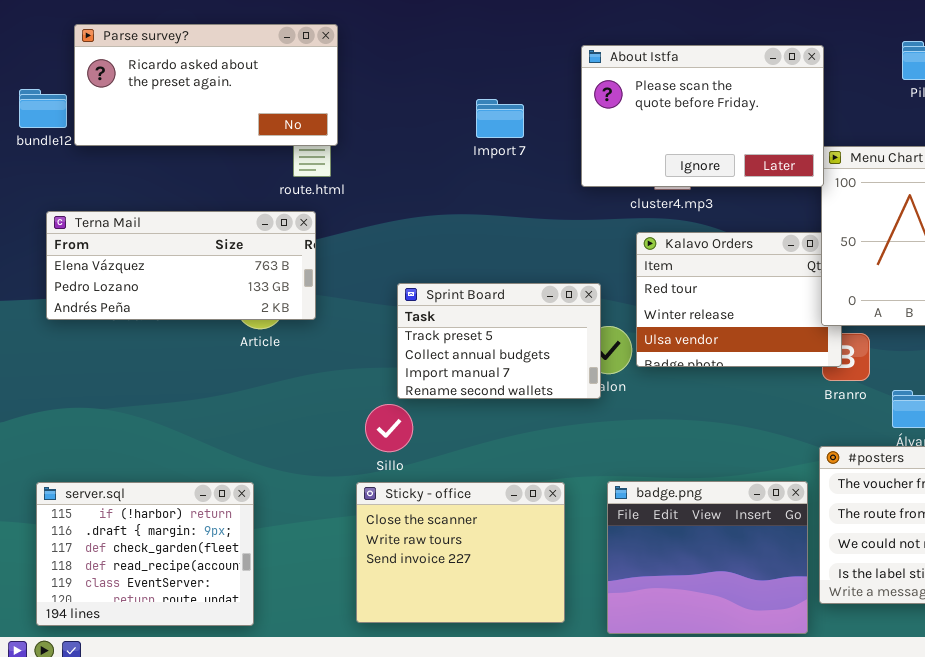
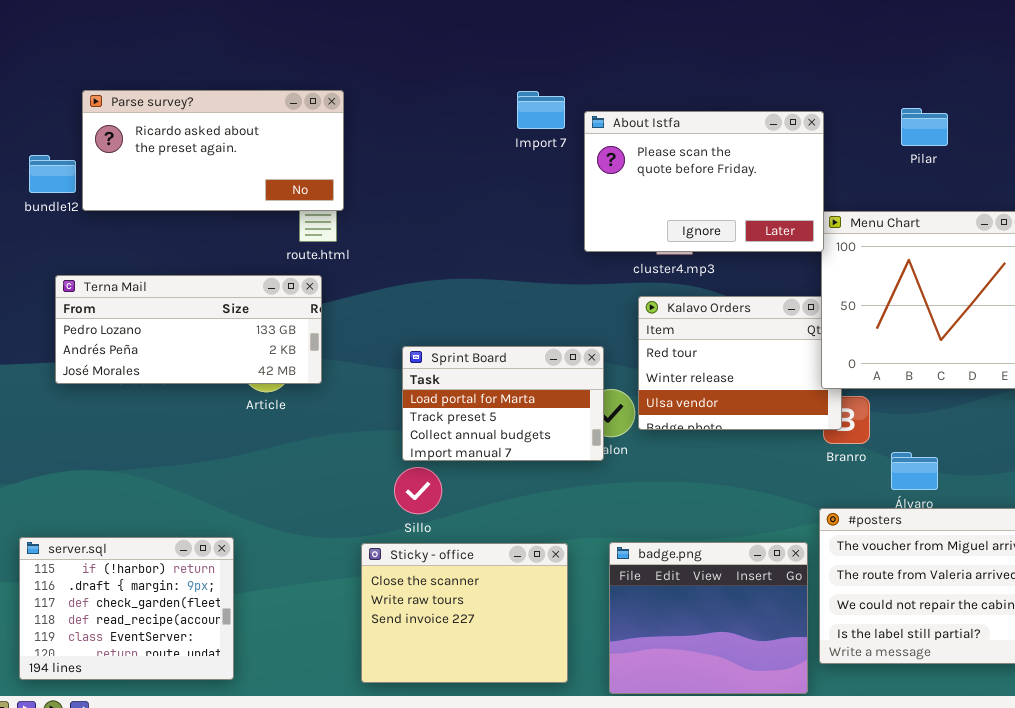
Import 7: [476,99,524,138] -> [517,91,565,129], moved
Terna Mail: [46,211,316,320] -> [55,275,322,384], scrolled down 1 row
Sprint Board: [397,283,601,399] -> [402,346,604,461], scrolled up 1 row
Sillo: [365,404,413,452] -> [394,467,442,514], moved
server.sql: [36,482,254,626] -> [19,537,234,680], moved

